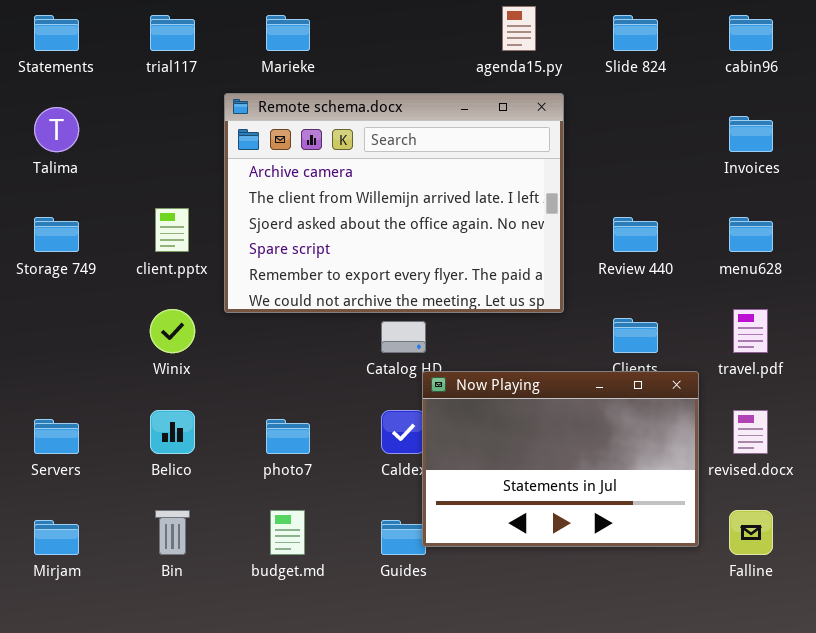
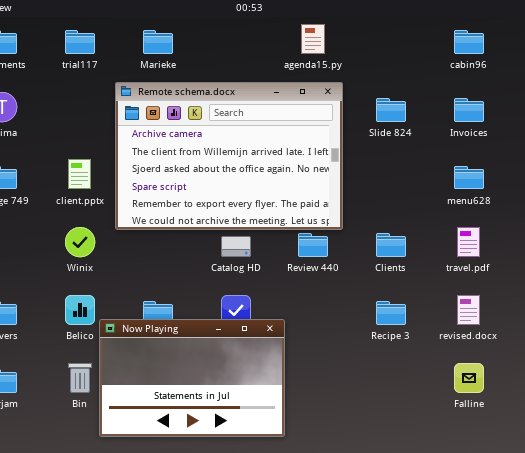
Slide 824: [613,15,658,51] -> [376,98,406,122], moved
Review 440: [613,217,658,252] -> [298,233,328,257], moved
Now Playing: [422,371,699,547] -> [99,319,285,437], moved

